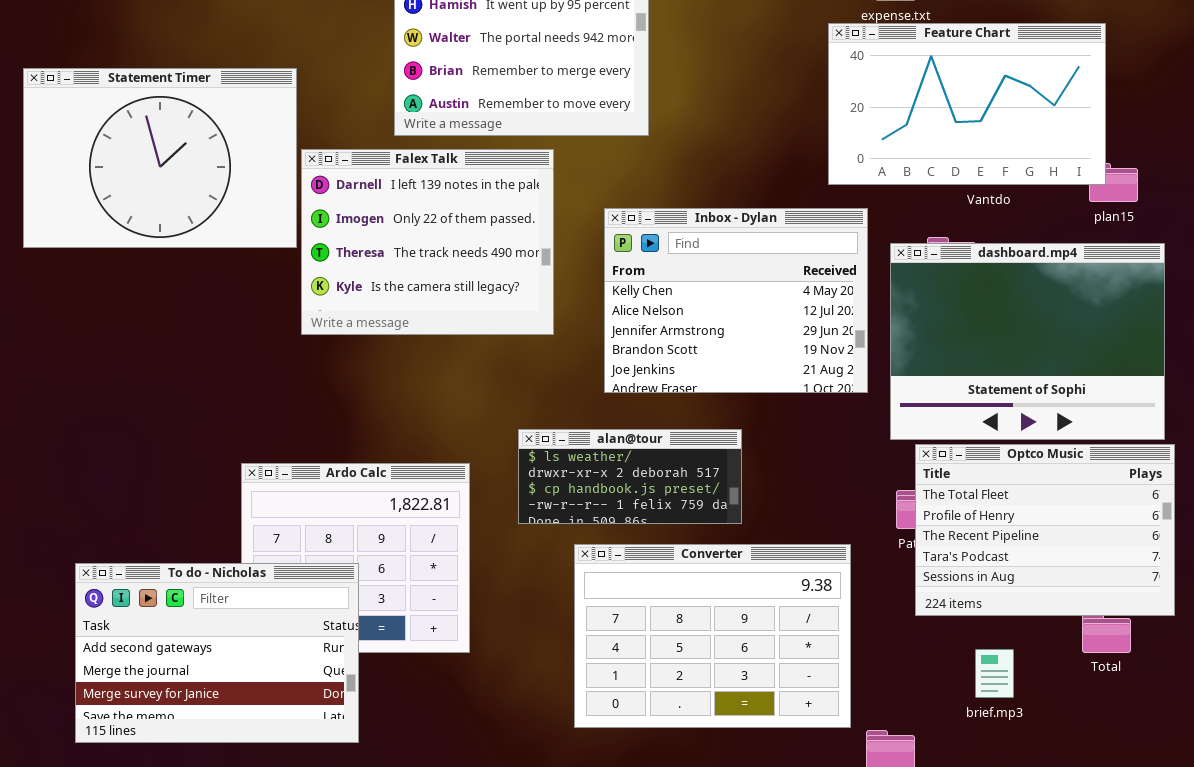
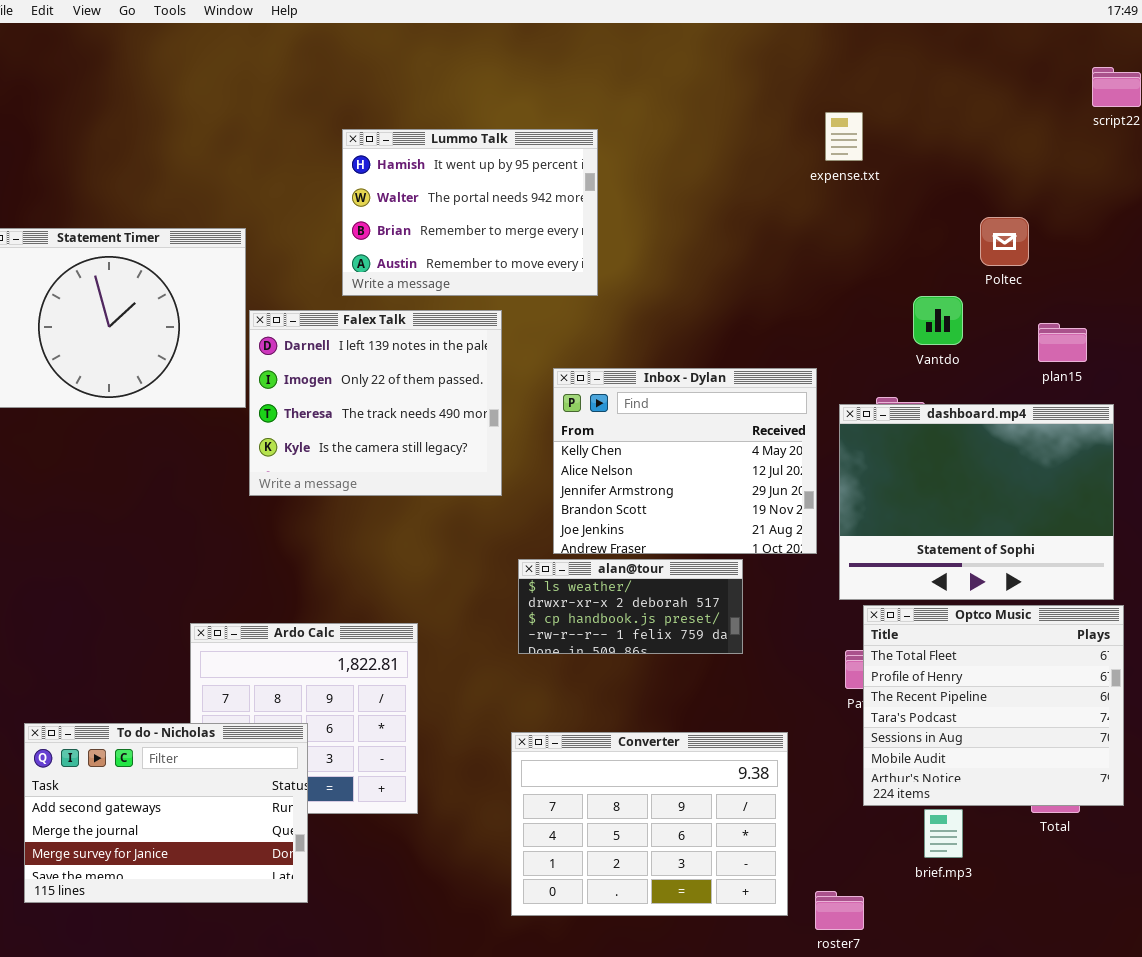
Feature Chart: [828,23,1106,185] -> none, closed
alan@tour: [518,429,742,524] -> [518,559,743,654], moved
Optco Music: [915,444,1175,616] -> [863,605,1124,806], resized
Converter: [574,544,851,728] -> [511,732,788,916], moved

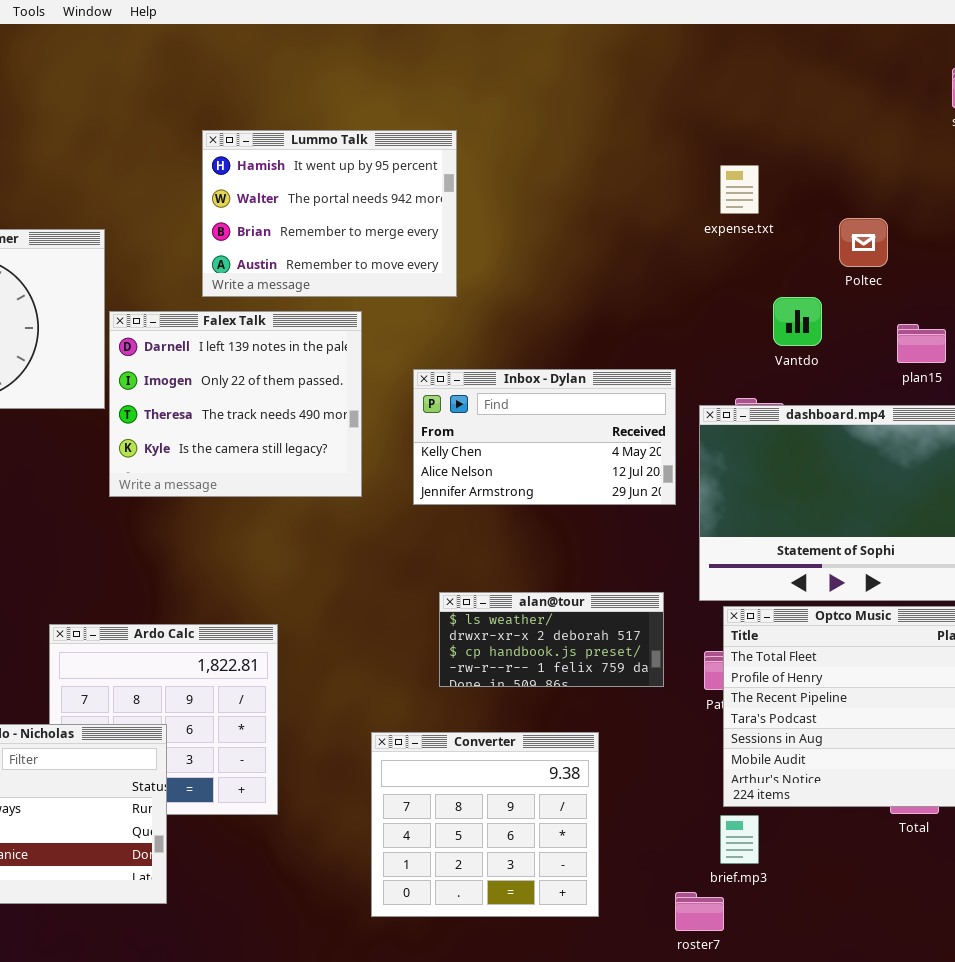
expense.txt: [825,112,863,161] -> [720,165,759,214], moved
Inbox - Dylan: [553,368,817,554] -> [413,369,676,505], resized
alan@tour: [518,559,743,654] -> [439,592,664,687], moved
Converter: [511,732,788,916] -> [371,732,599,917], resized
brief.mp3: [924,809,963,858] -> [720,815,759,864], moved

